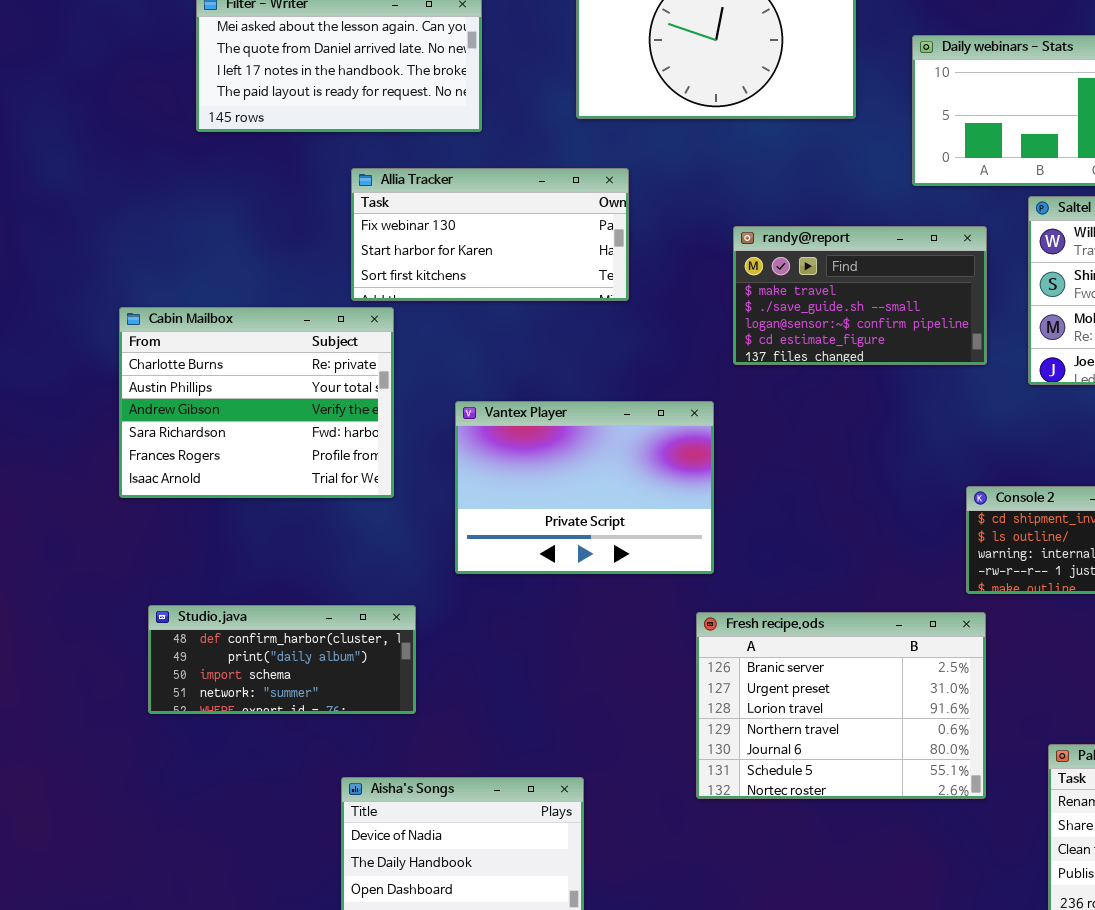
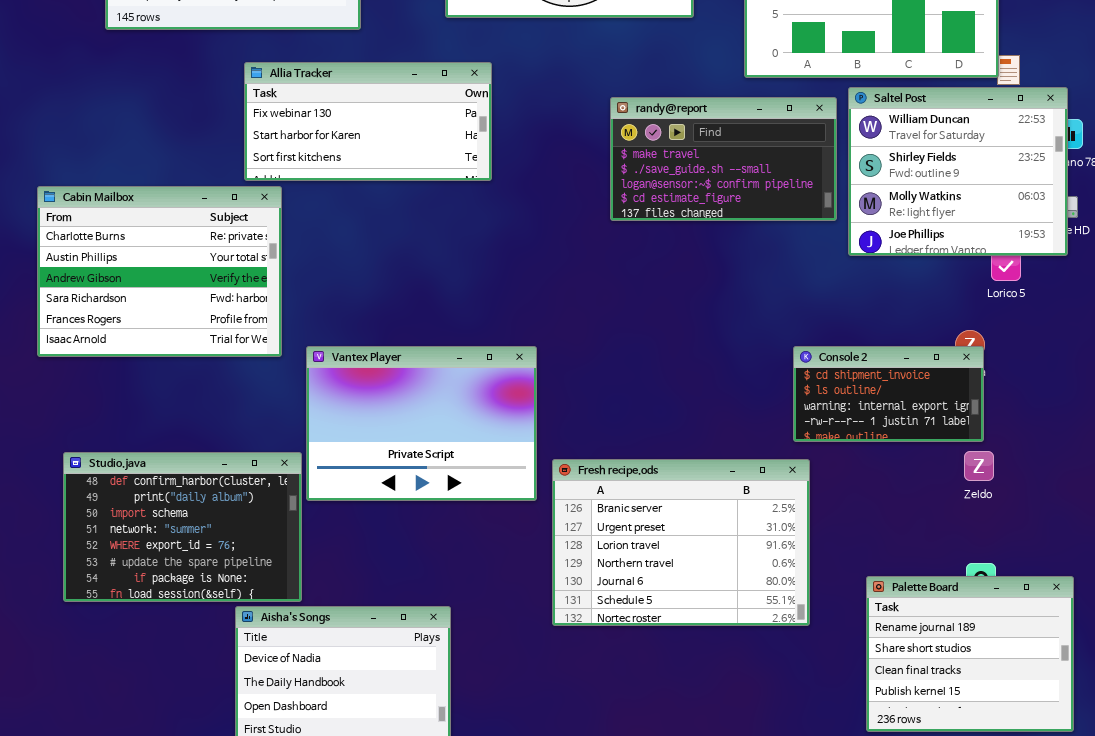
randy@report: [733,226,987,365] -> [610,97,837,221], moved
Vantex Player: [455,401,714,574] -> [306,346,537,501], moved
Studio.java: [148,605,416,714] -> [63,452,302,602], resized

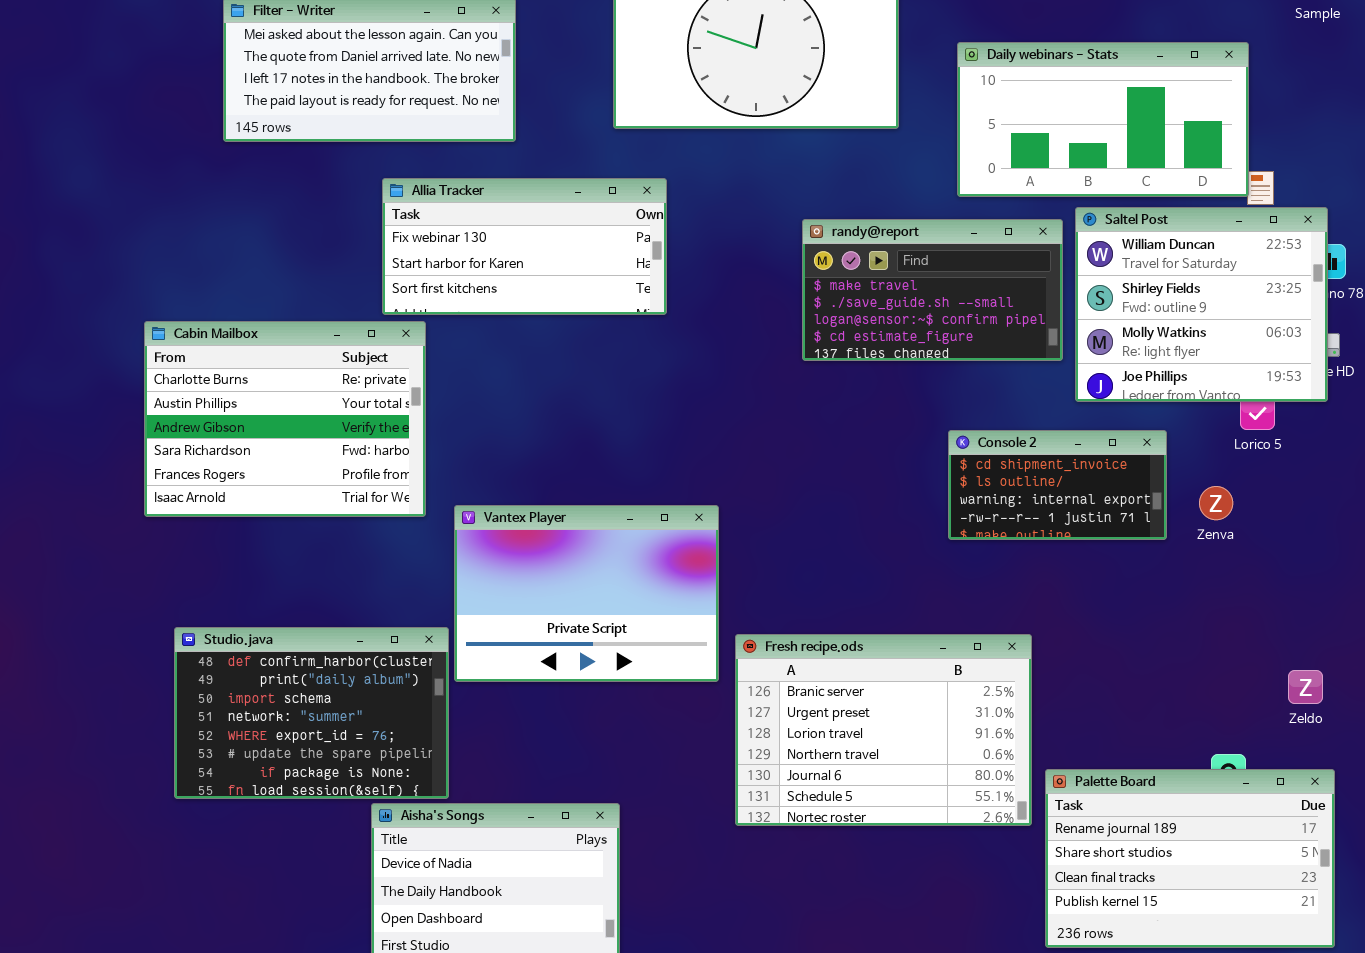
Console 2: [793,346,984,442] -> [948,430,1167,540], moved
Zeldo: [964,451,994,481] -> [1288,670,1323,704], moved
Palette Board: [866,576,1074,732] -> [1045,769,1335,948], resized

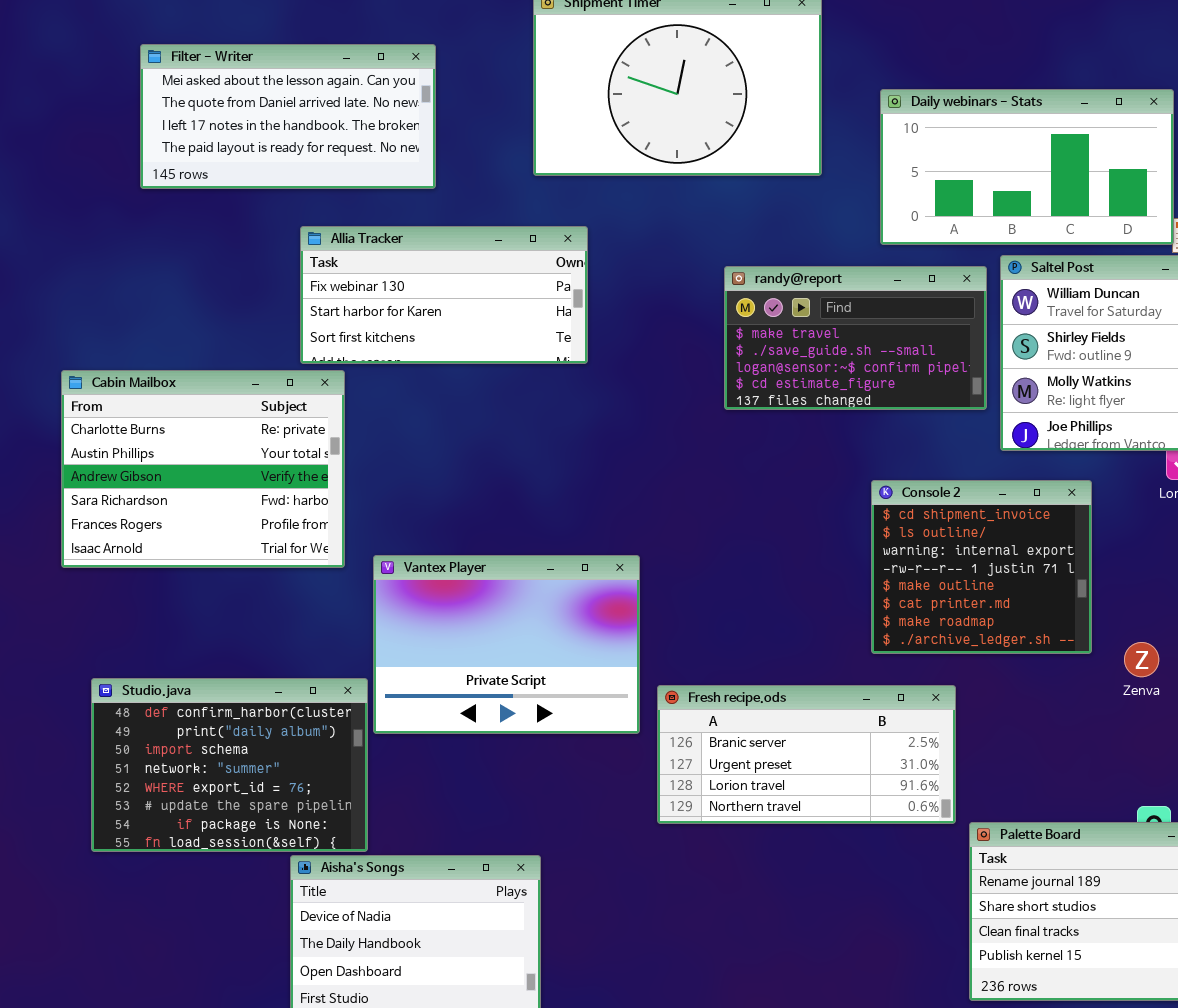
Console 2: [948,430,1167,540] -> [871,480,1092,654], resized
Zenva: [1199,486,1233,520] -> [1124,642,1159,677], moved
Fresh recipe.ods: [735,634,1032,826] -> [657,685,956,824], resized

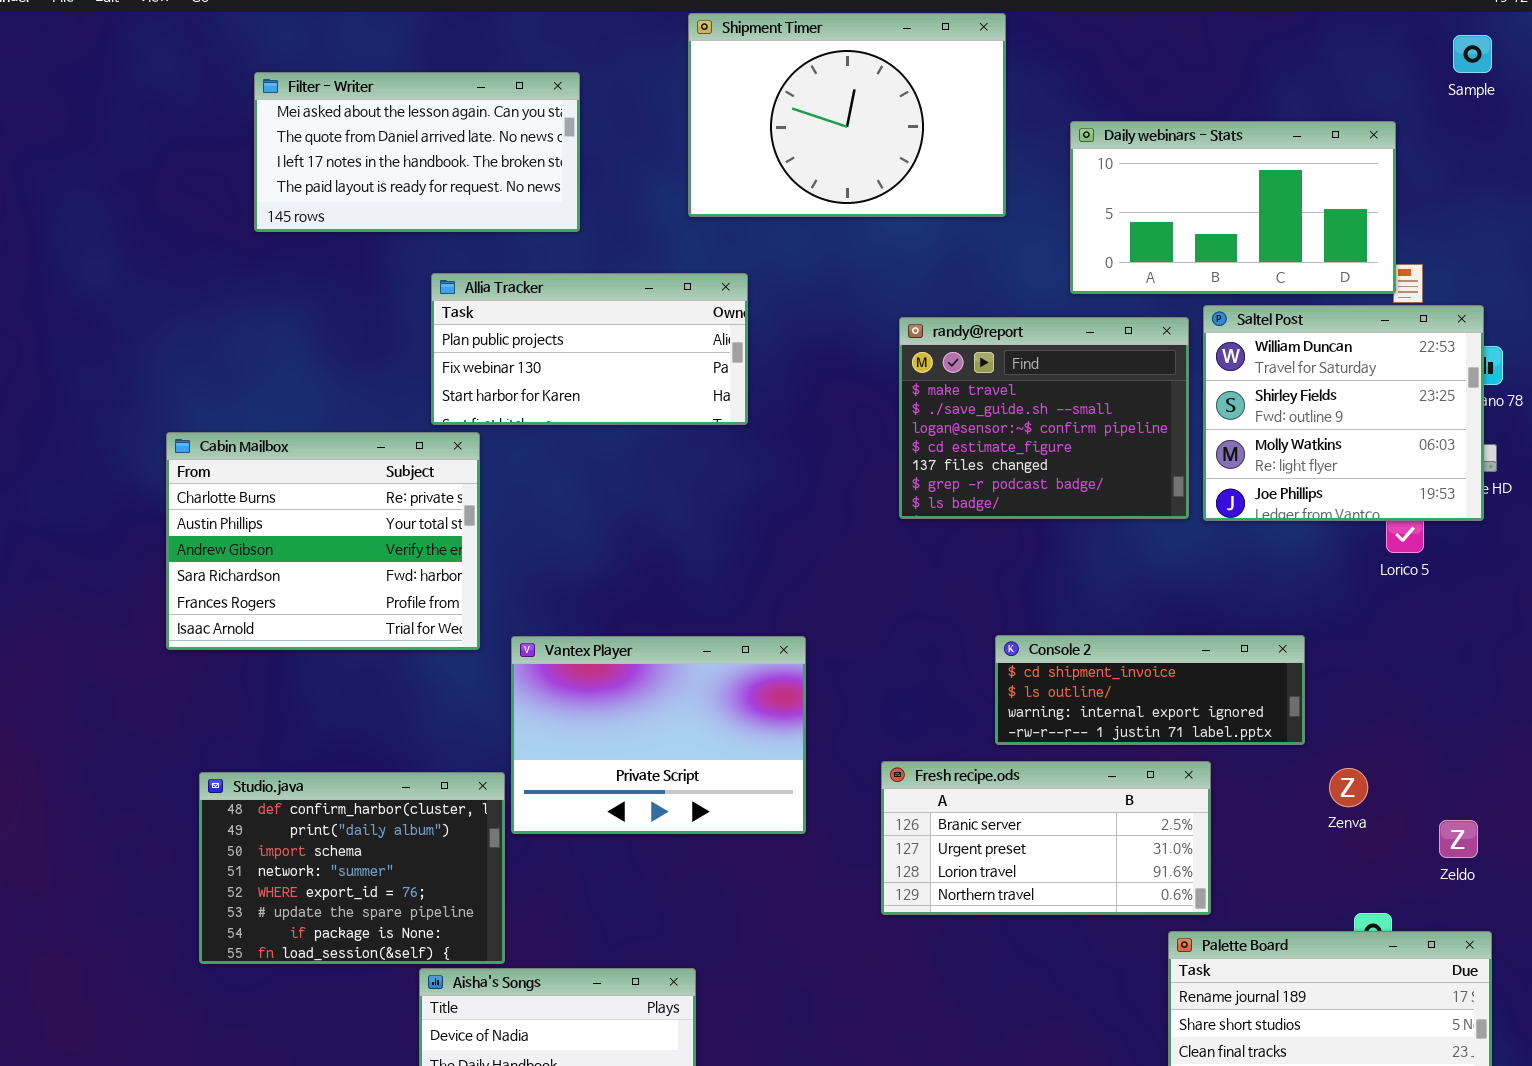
Allia Tracker: [300,226,588,364] -> [431,273,748,425], scrolled up 1 row
randy@report: [724,266,987,410] -> [899,317,1189,519], resized
Console 2: [871,480,1092,654] -> [995,635,1305,745], resized
Zenva: [1124,642,1159,677] -> [1329,768,1368,807], moved
Fresh recipe.ods: [657,685,956,824] -> [881,761,1211,915], moved

